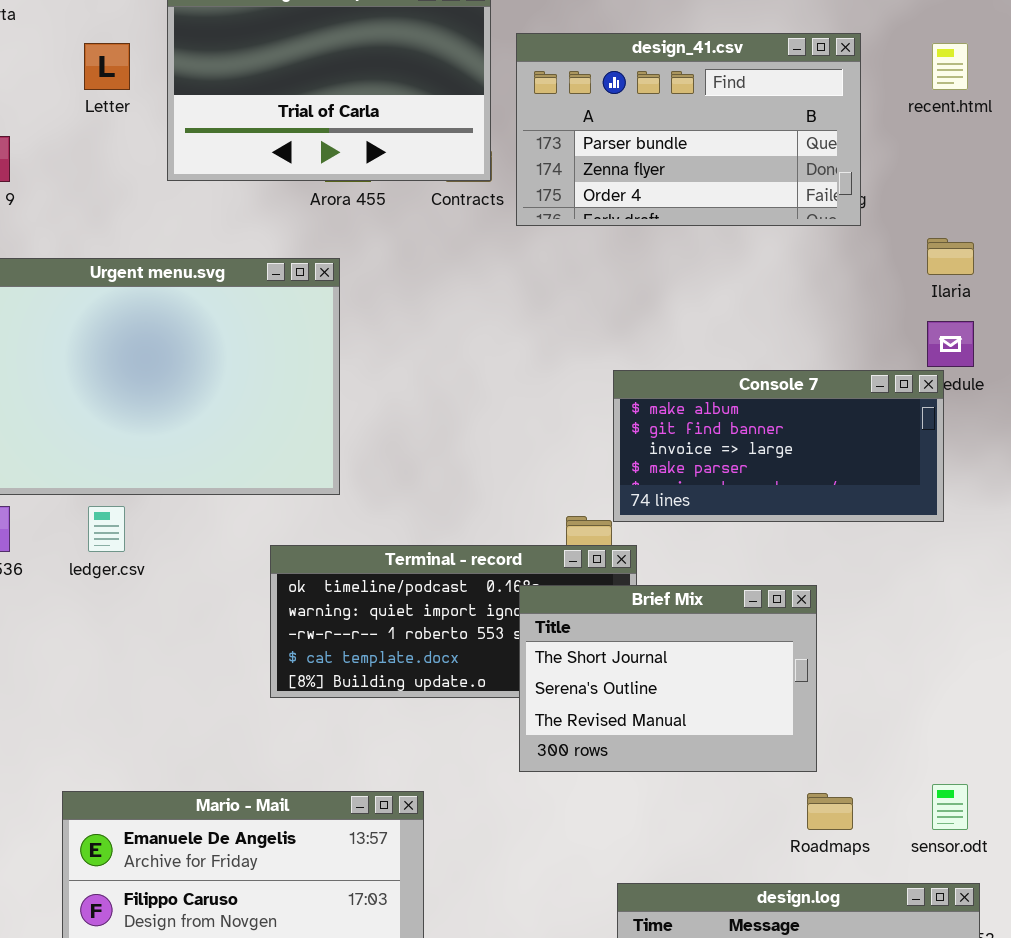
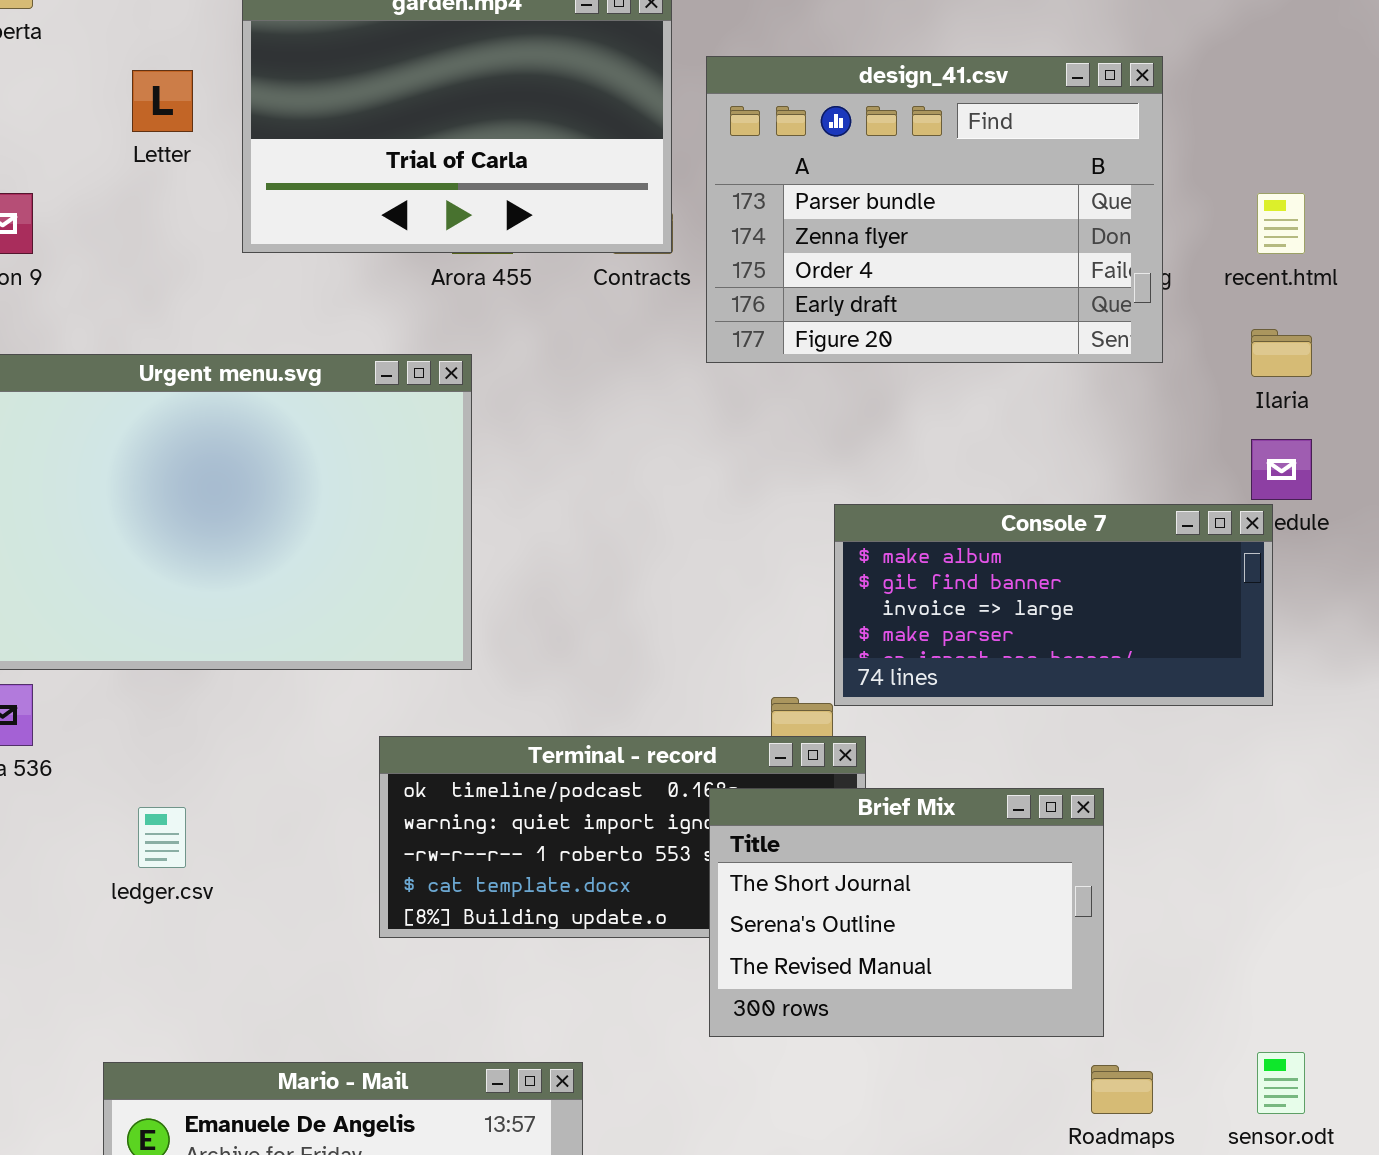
design_41.csv: [516,33,861,226] -> [706,56,1163,363], resized
recent.html: [932,43,968,90] -> [1257,193,1305,254], moved
ledger.csv: [88,506,125,552] -> [138,807,186,868], moved

